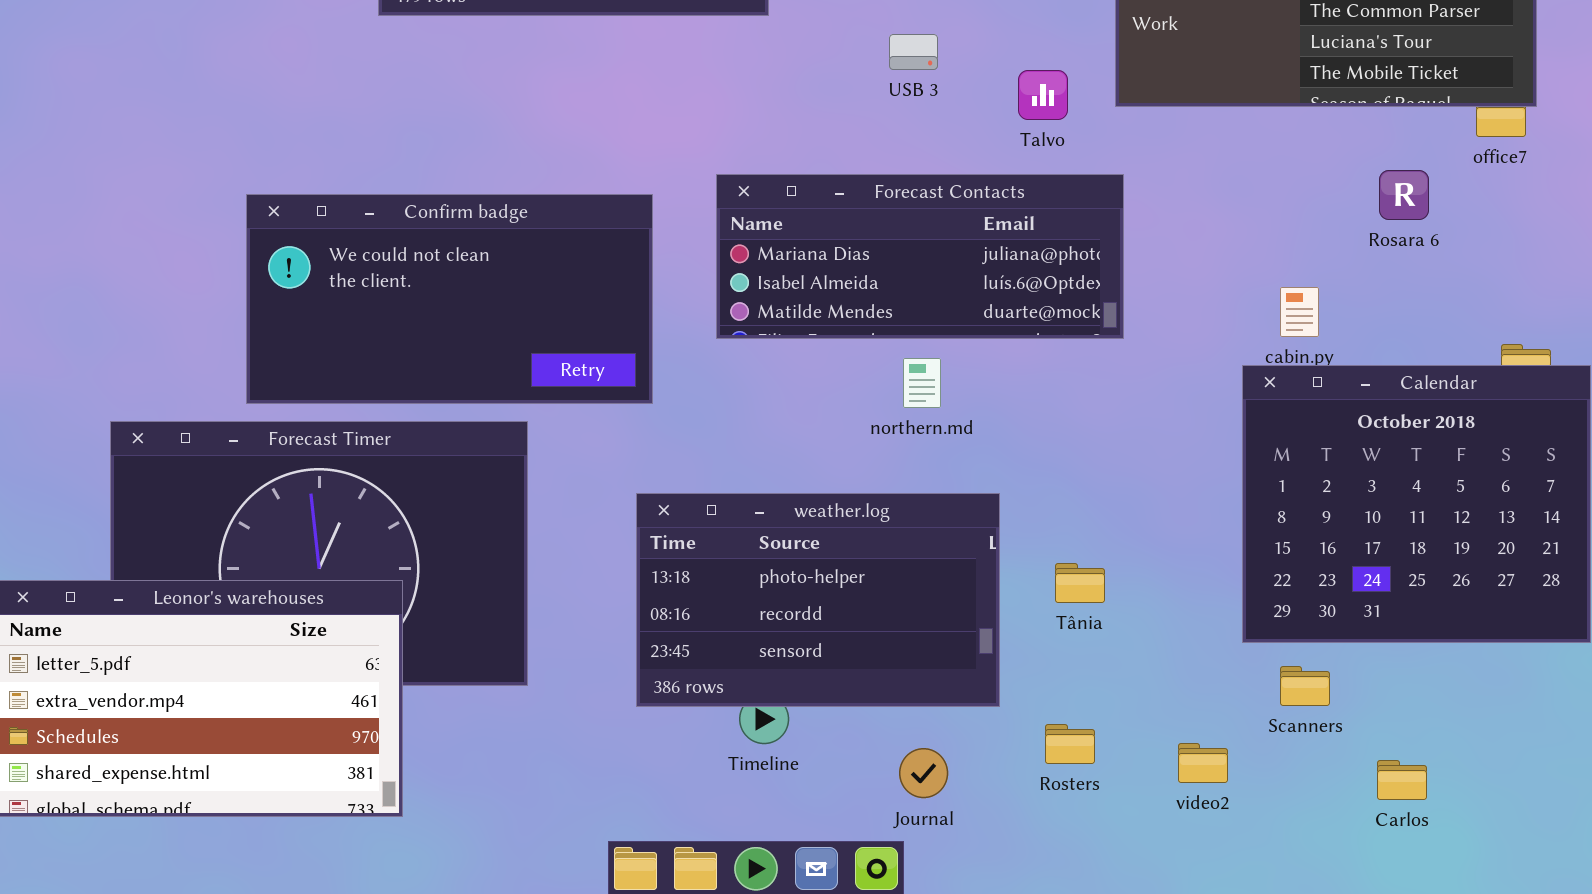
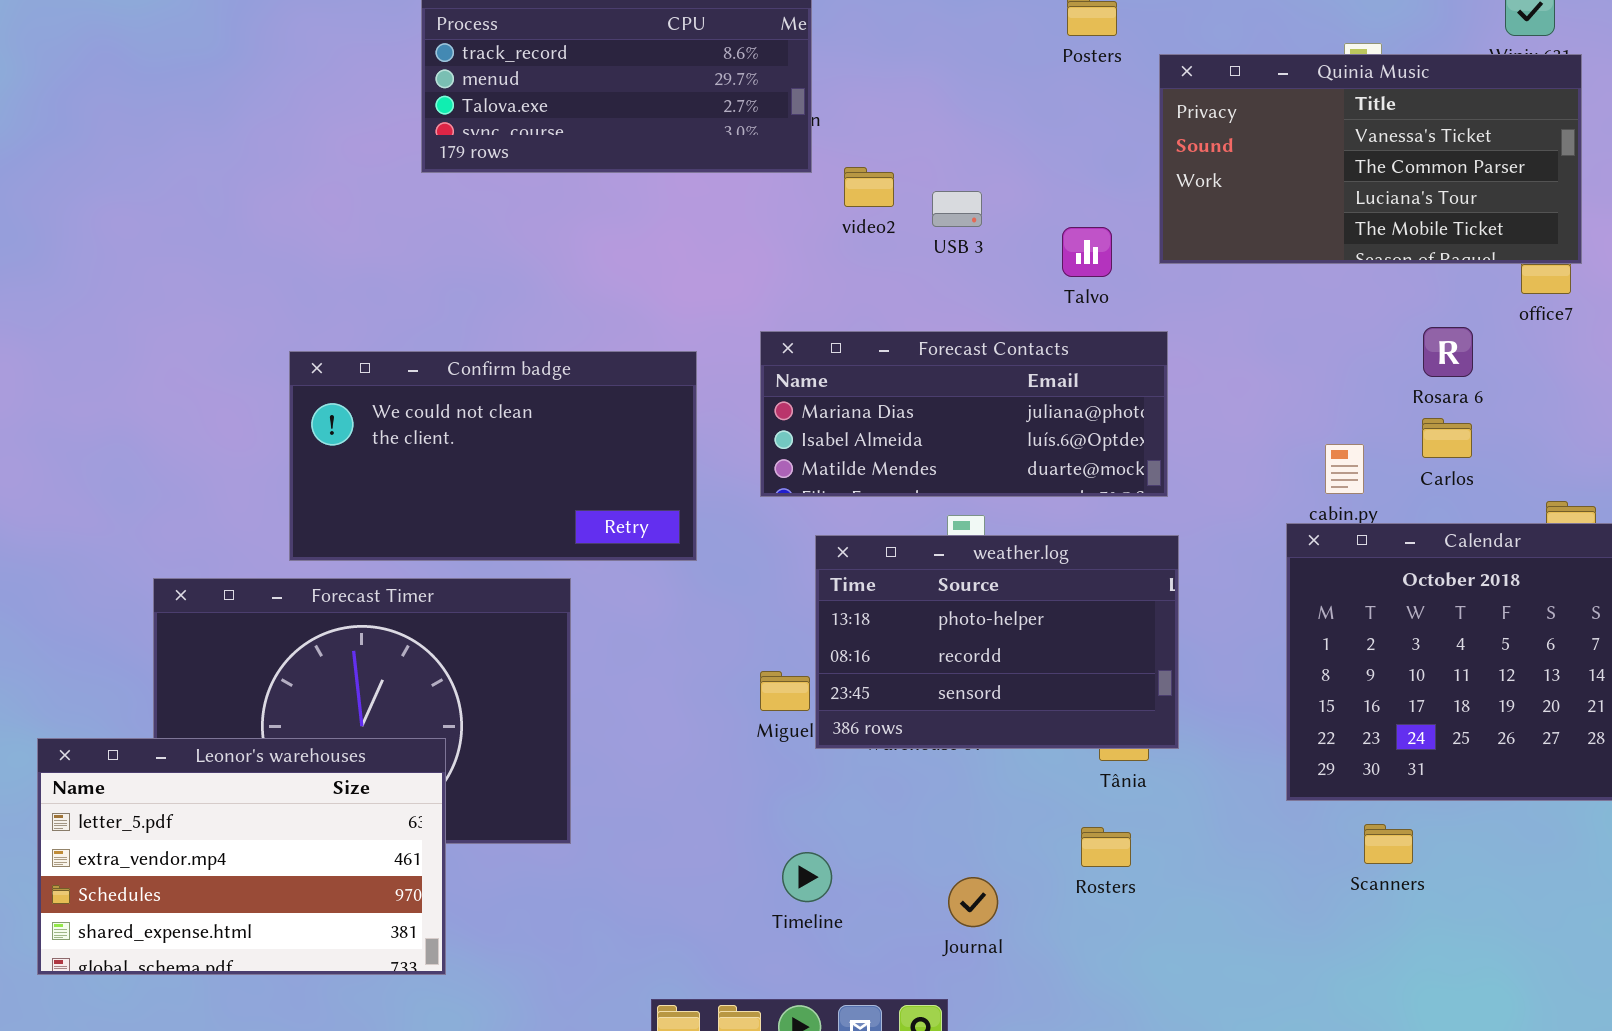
weather.log: [636,493,1000,707] -> [815,535,1179,749], moved
Scanners: [1280,666,1330,706] -> [1364,824,1413,864], moved
Rosters: [1045,724,1095,764] -> [1081,827,1131,867], moved
video2: [1178,743,1228,783] -> [844,167,894,207], moved
Journal: [899,748,948,798] -> [948,877,998,927], moved
Carlos: [1377,760,1427,800] -> [1422,418,1472,458], moved

